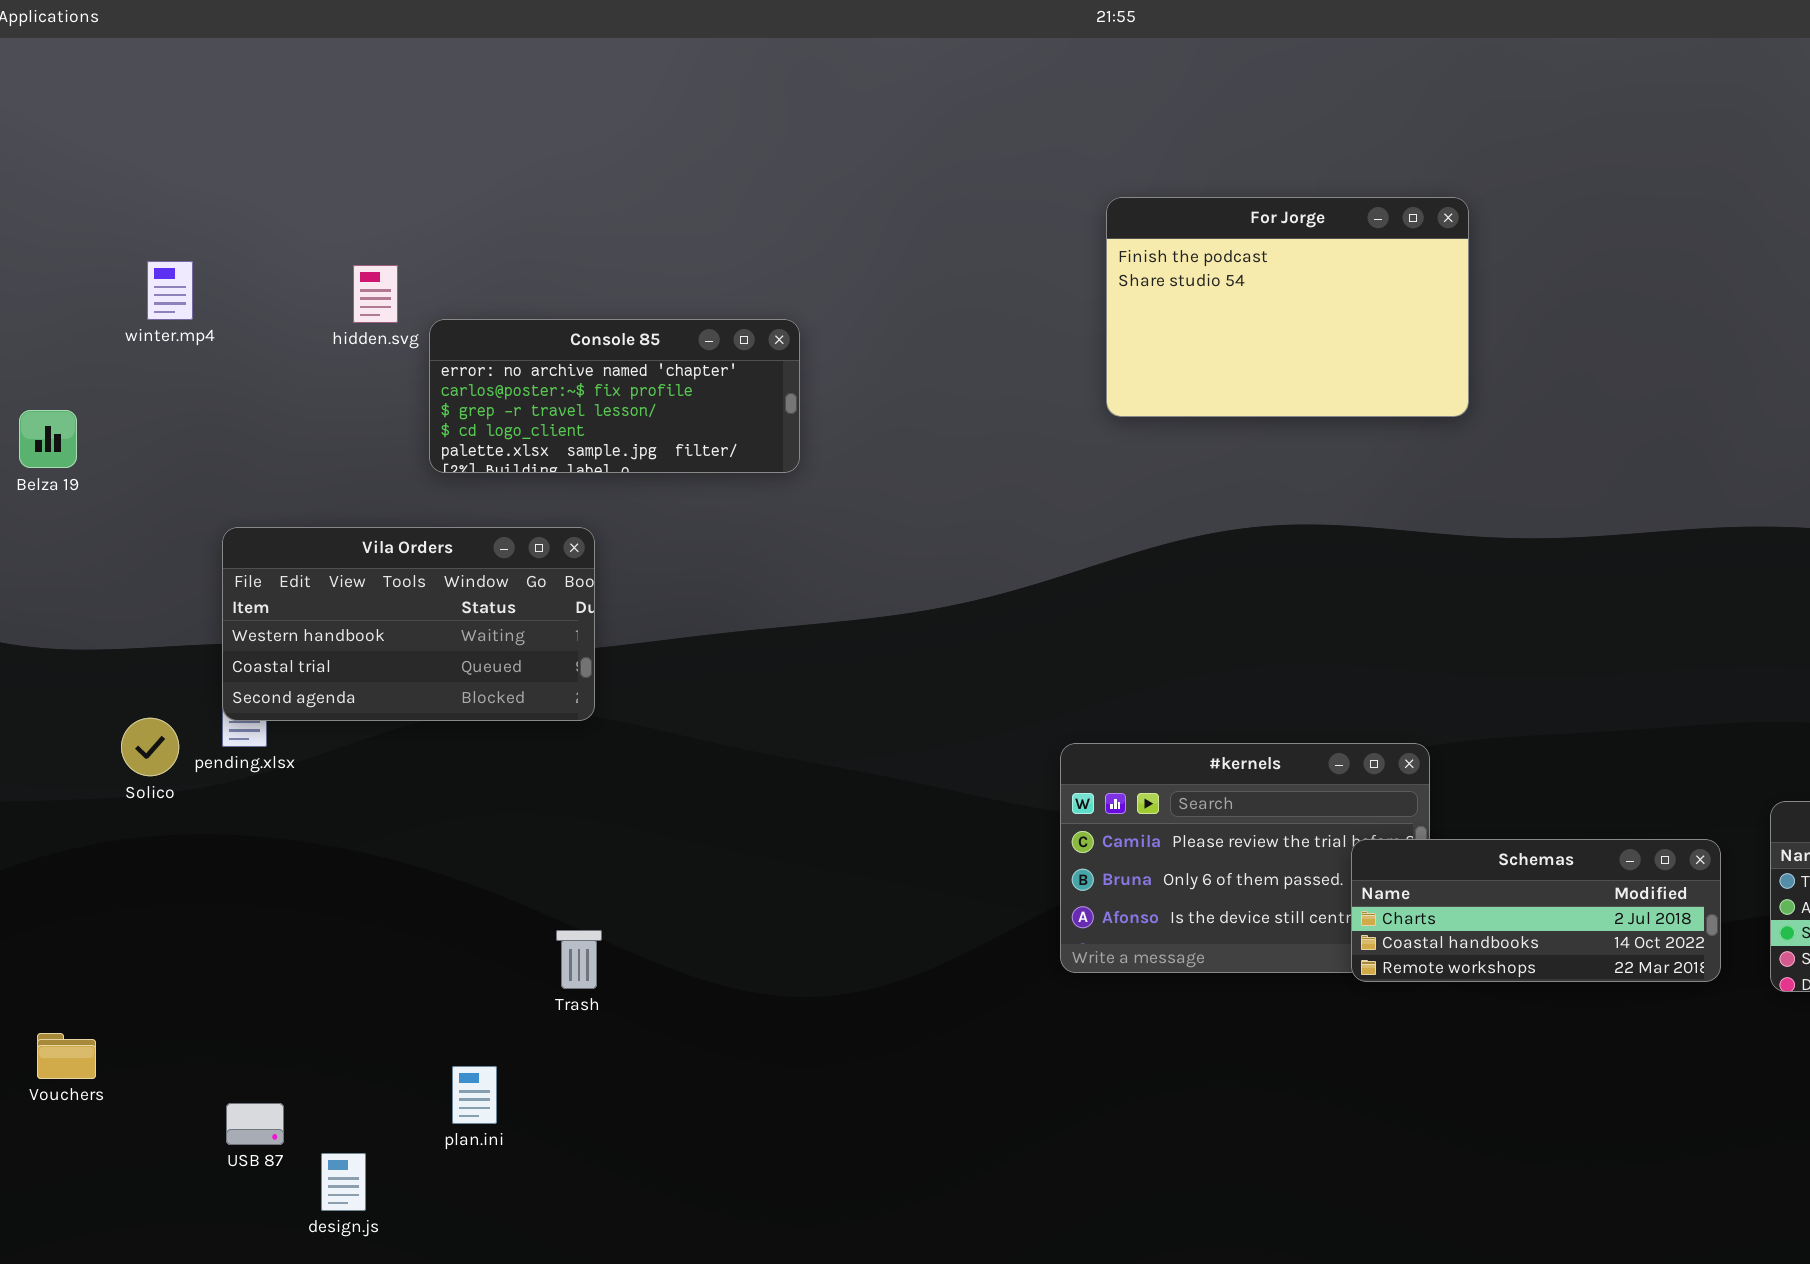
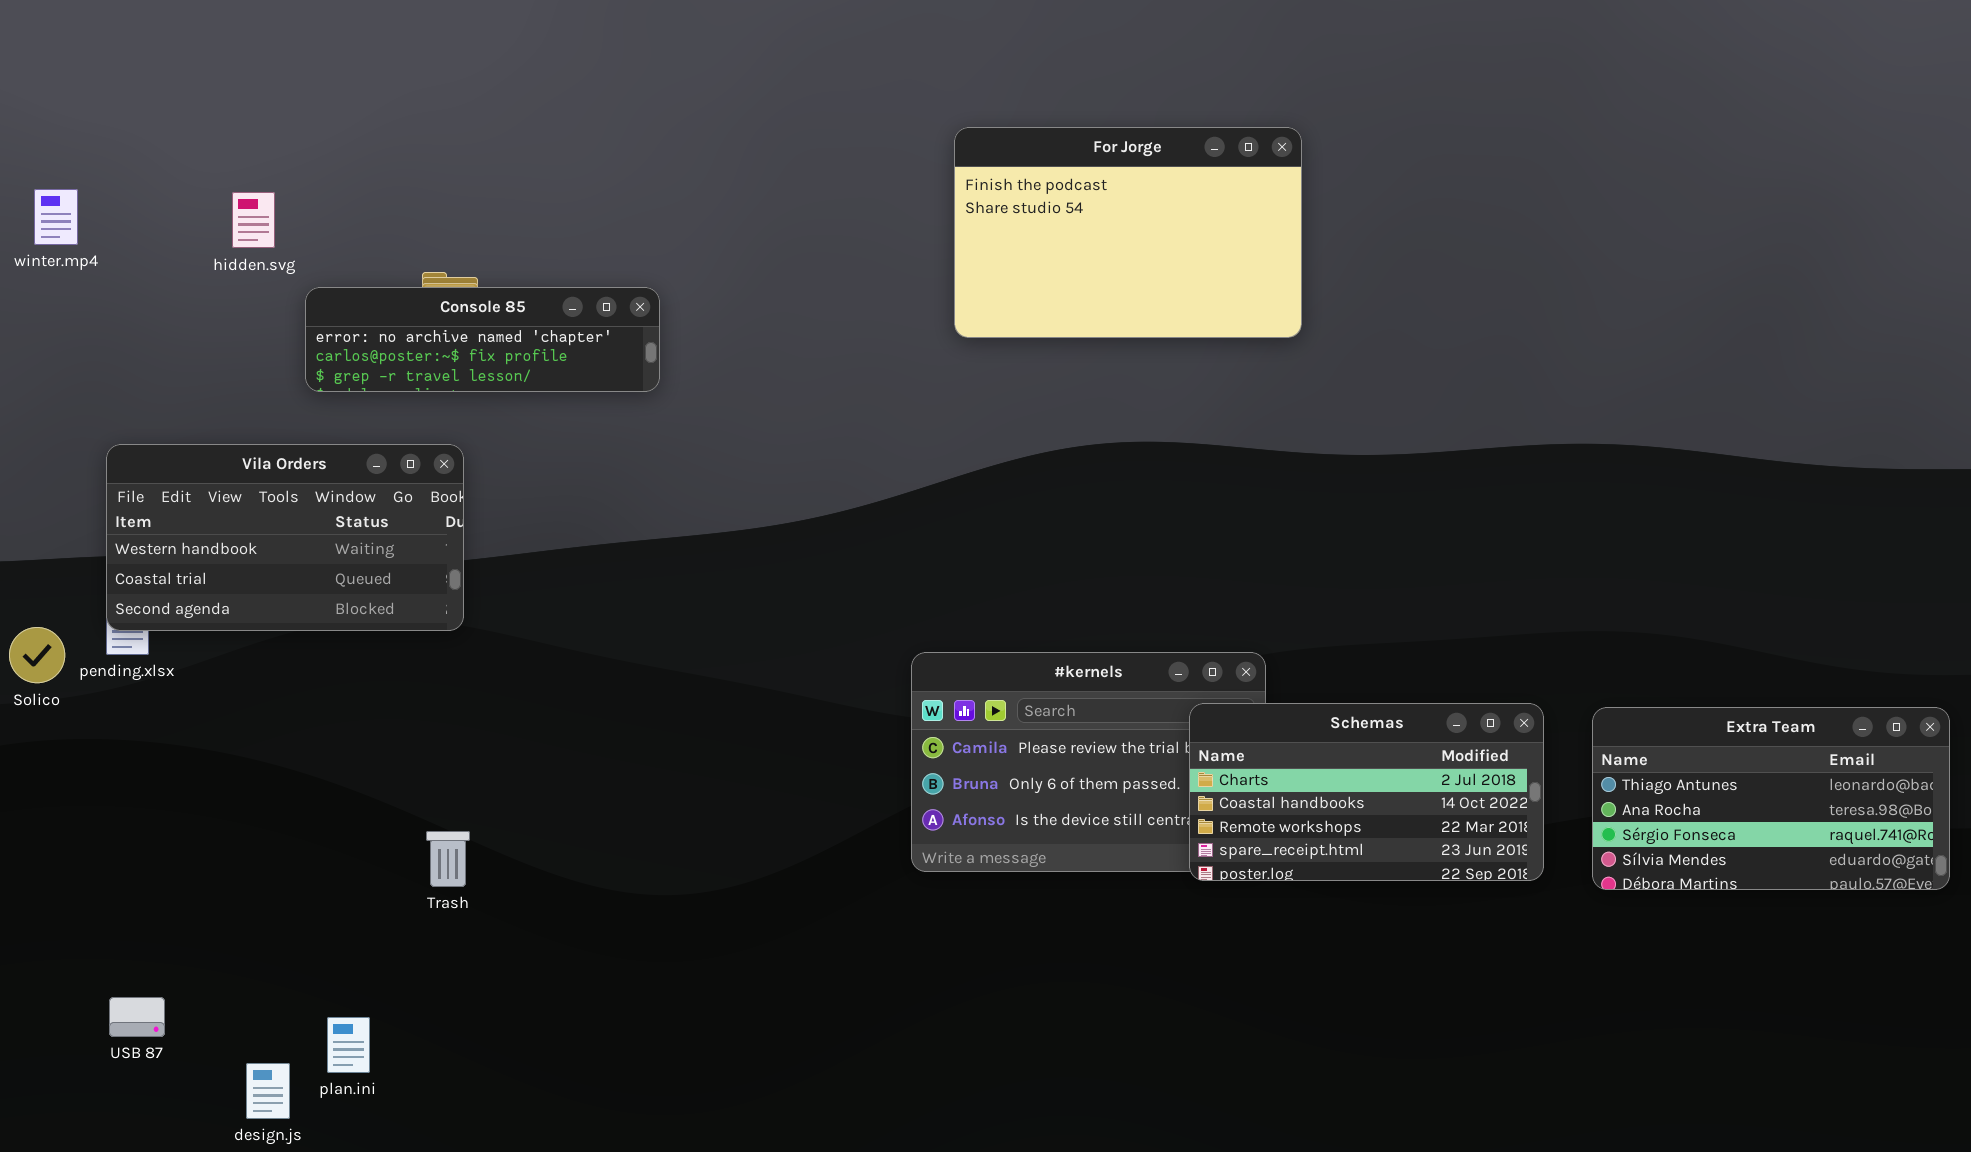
Console 85: [429,319,800,473] -> [305,287,660,392], resized
Schemas: [1351,839,1721,982] -> [1189,703,1544,881], resized
plan.ini: [452,1066,497,1124] -> [327,1017,370,1073], moved
design.js: [321,1153,366,1211] -> [246,1063,290,1119], moved

